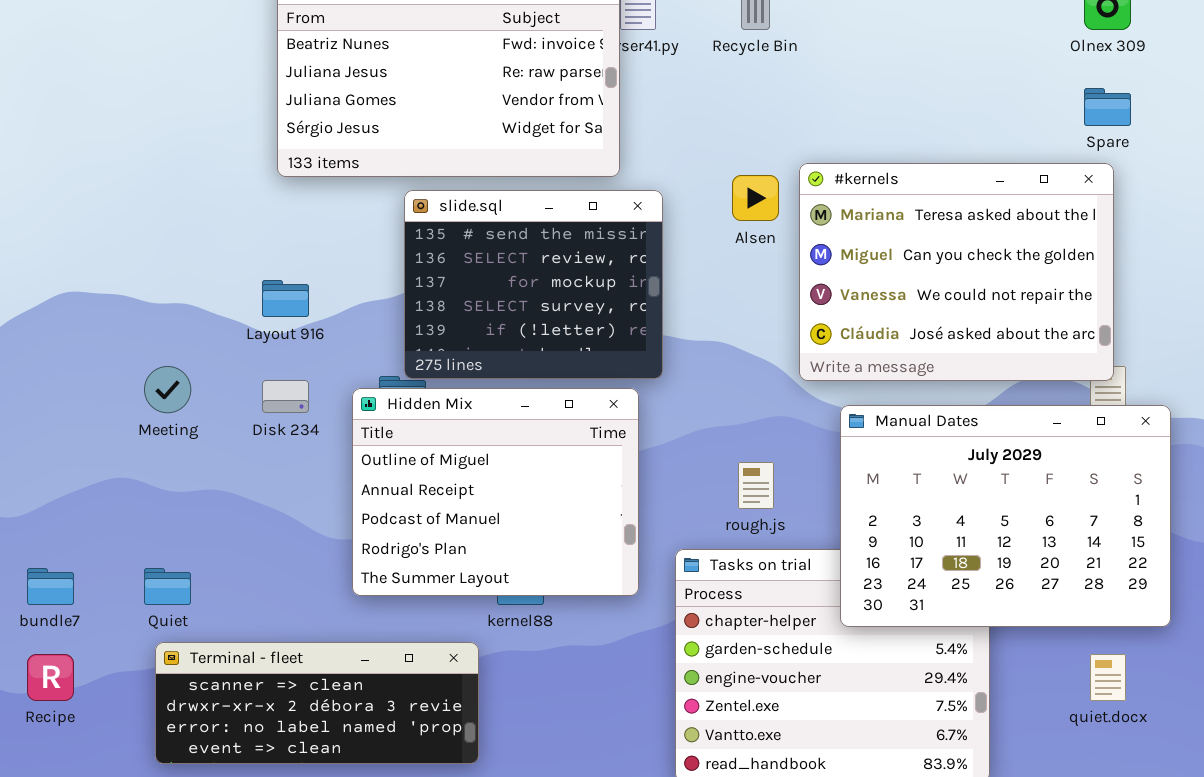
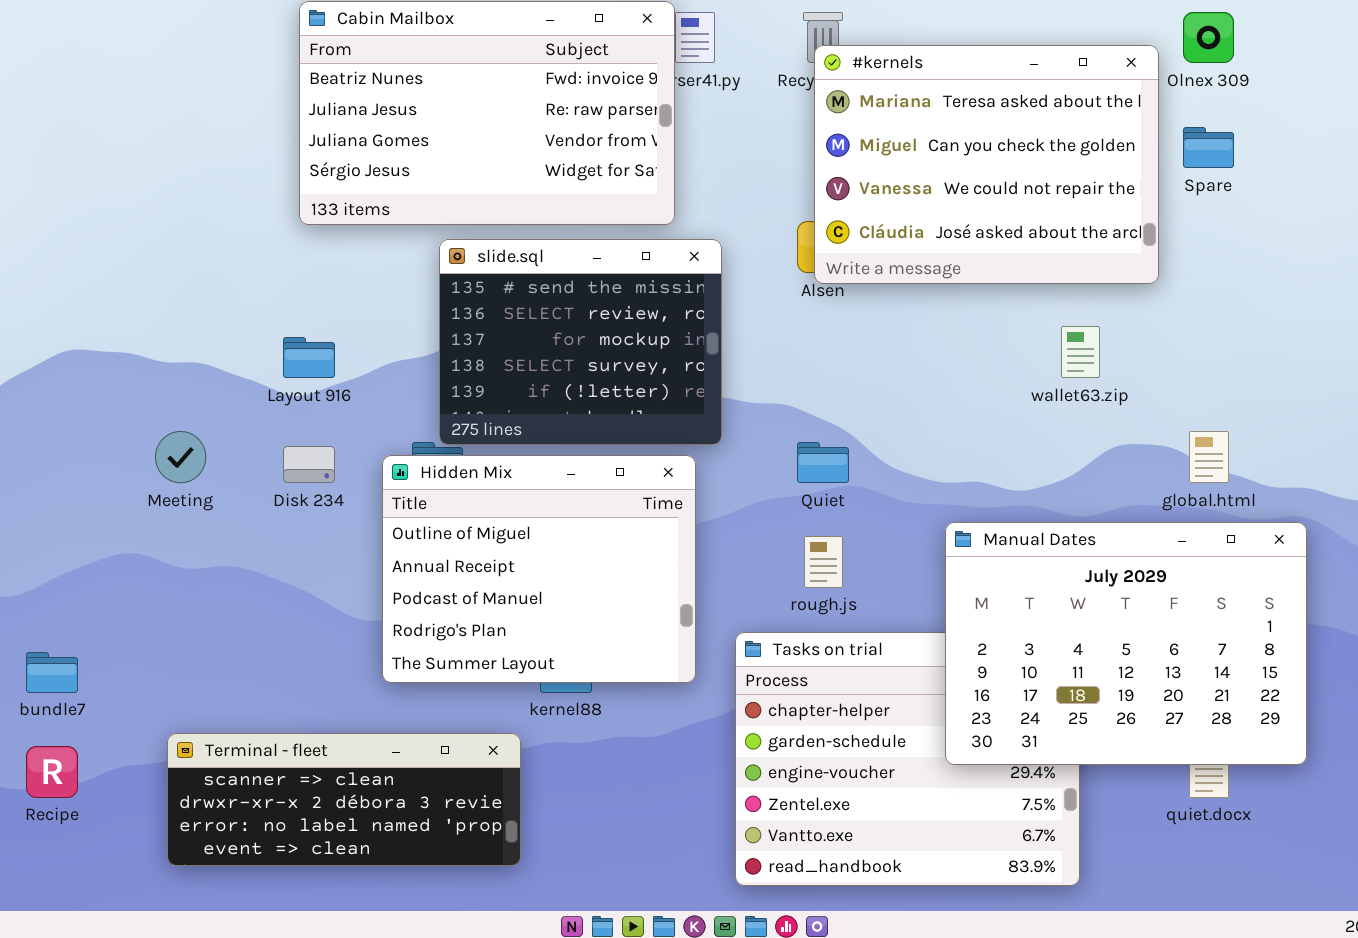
#kernels: [799,163,1114,381] -> [814,45,1159,284], moved
Manual Dates: [840,405,1171,627] -> [945,522,1307,765], moved
Quiet: [144,568,191,605] -> [797,442,849,483], moved

